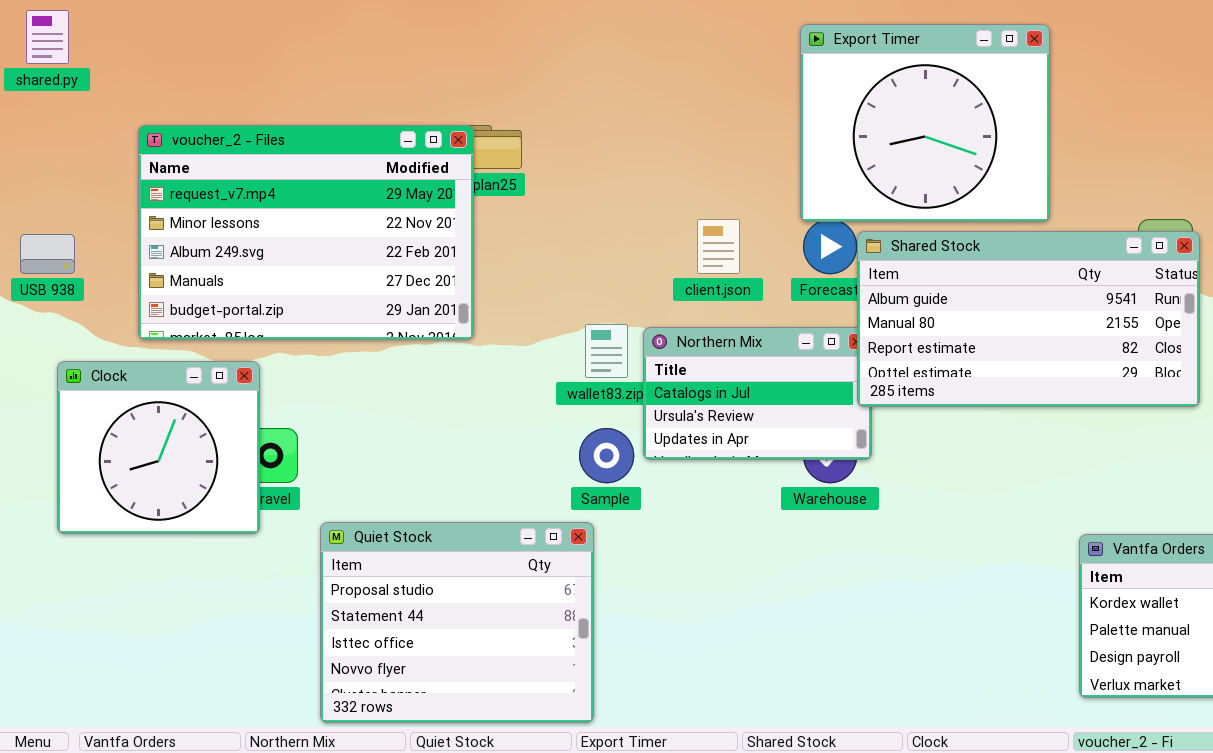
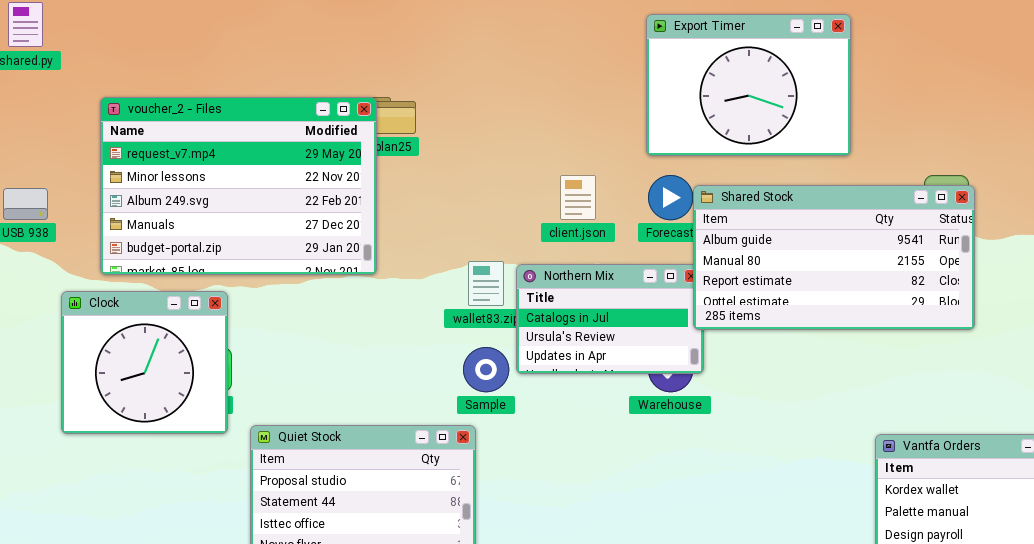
Export Timer: [800,24,1050,222] -> [646,14,851,156], resized
Clock: [57,361,260,534] -> [61,291,228,434], moved

